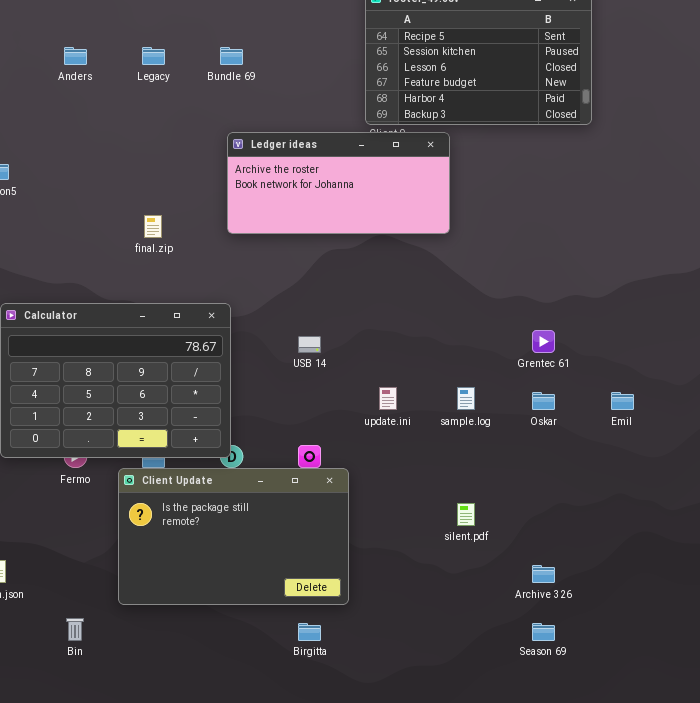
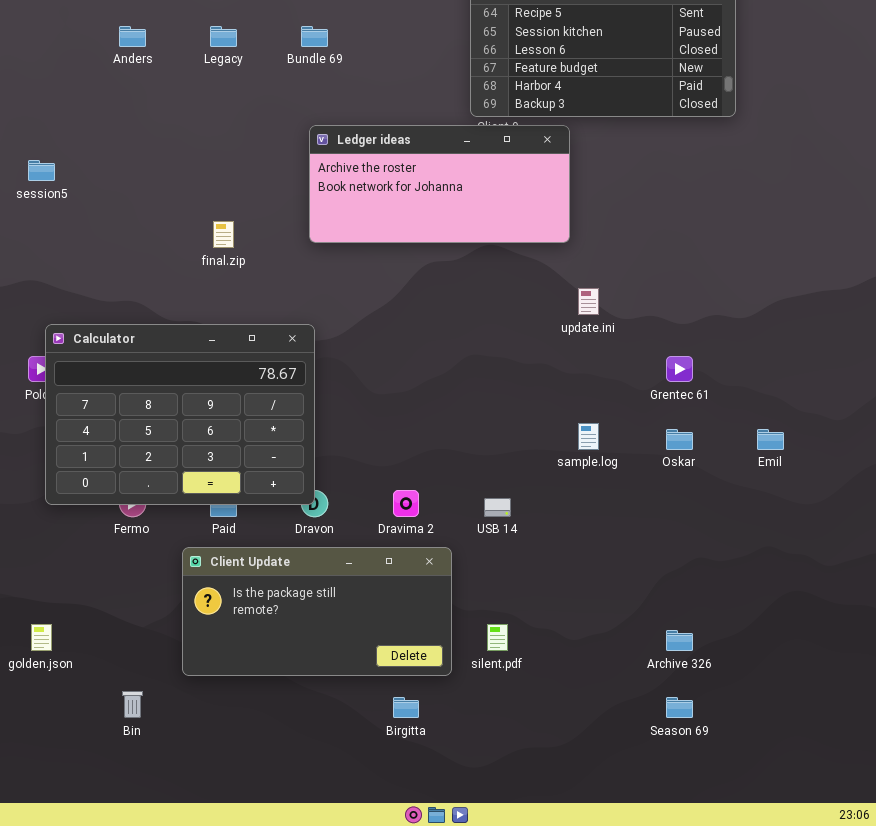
USB 14: [298,336,321,353] -> [484,498,511,517], moved
update.ini: [379,387,397,410] -> [578,288,599,315], moved
Client Update: [118,468,349,605] -> [182,547,452,676], resized
silent.pdf: [457,503,475,526] -> [487,624,508,651], moved

